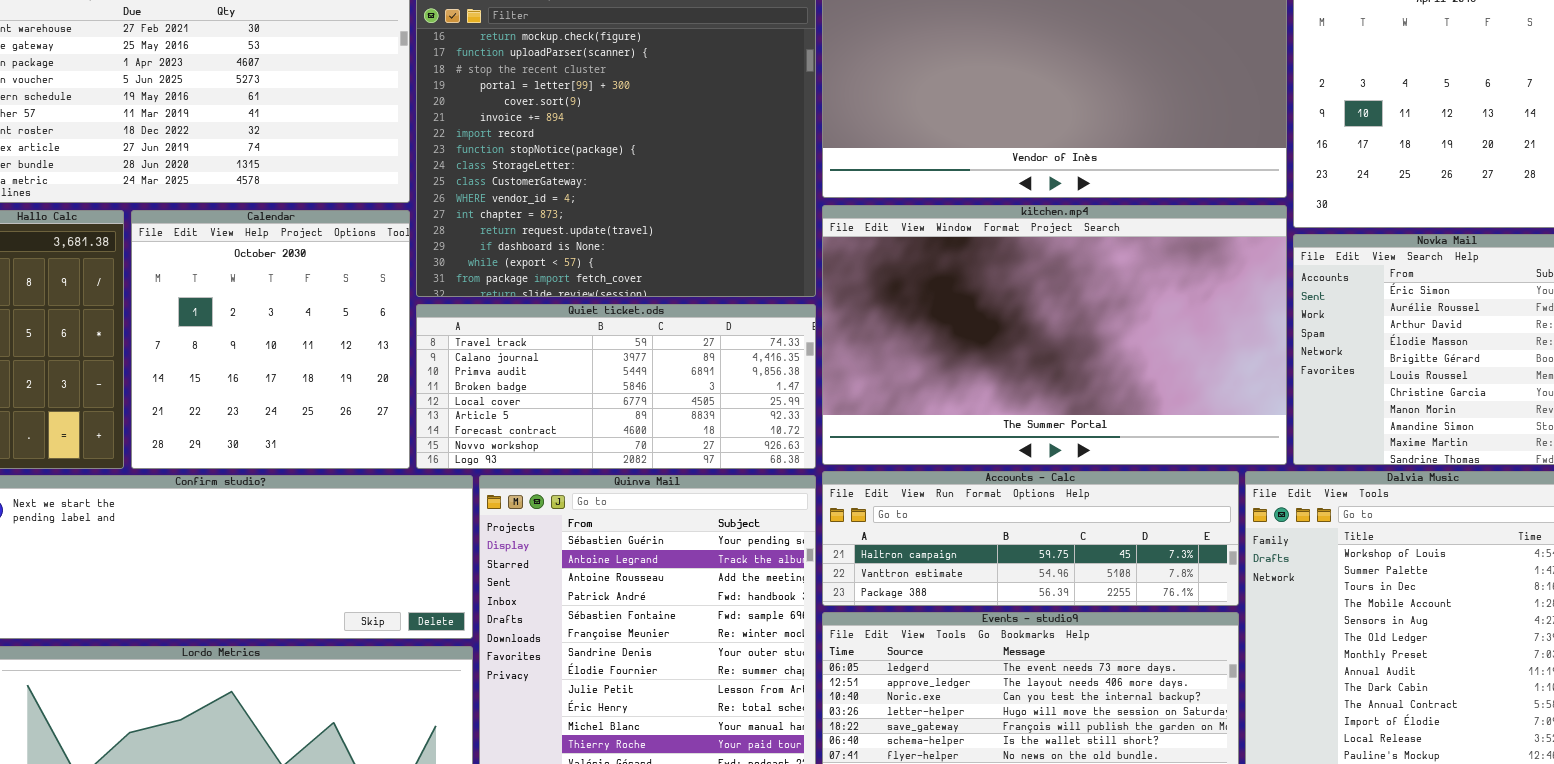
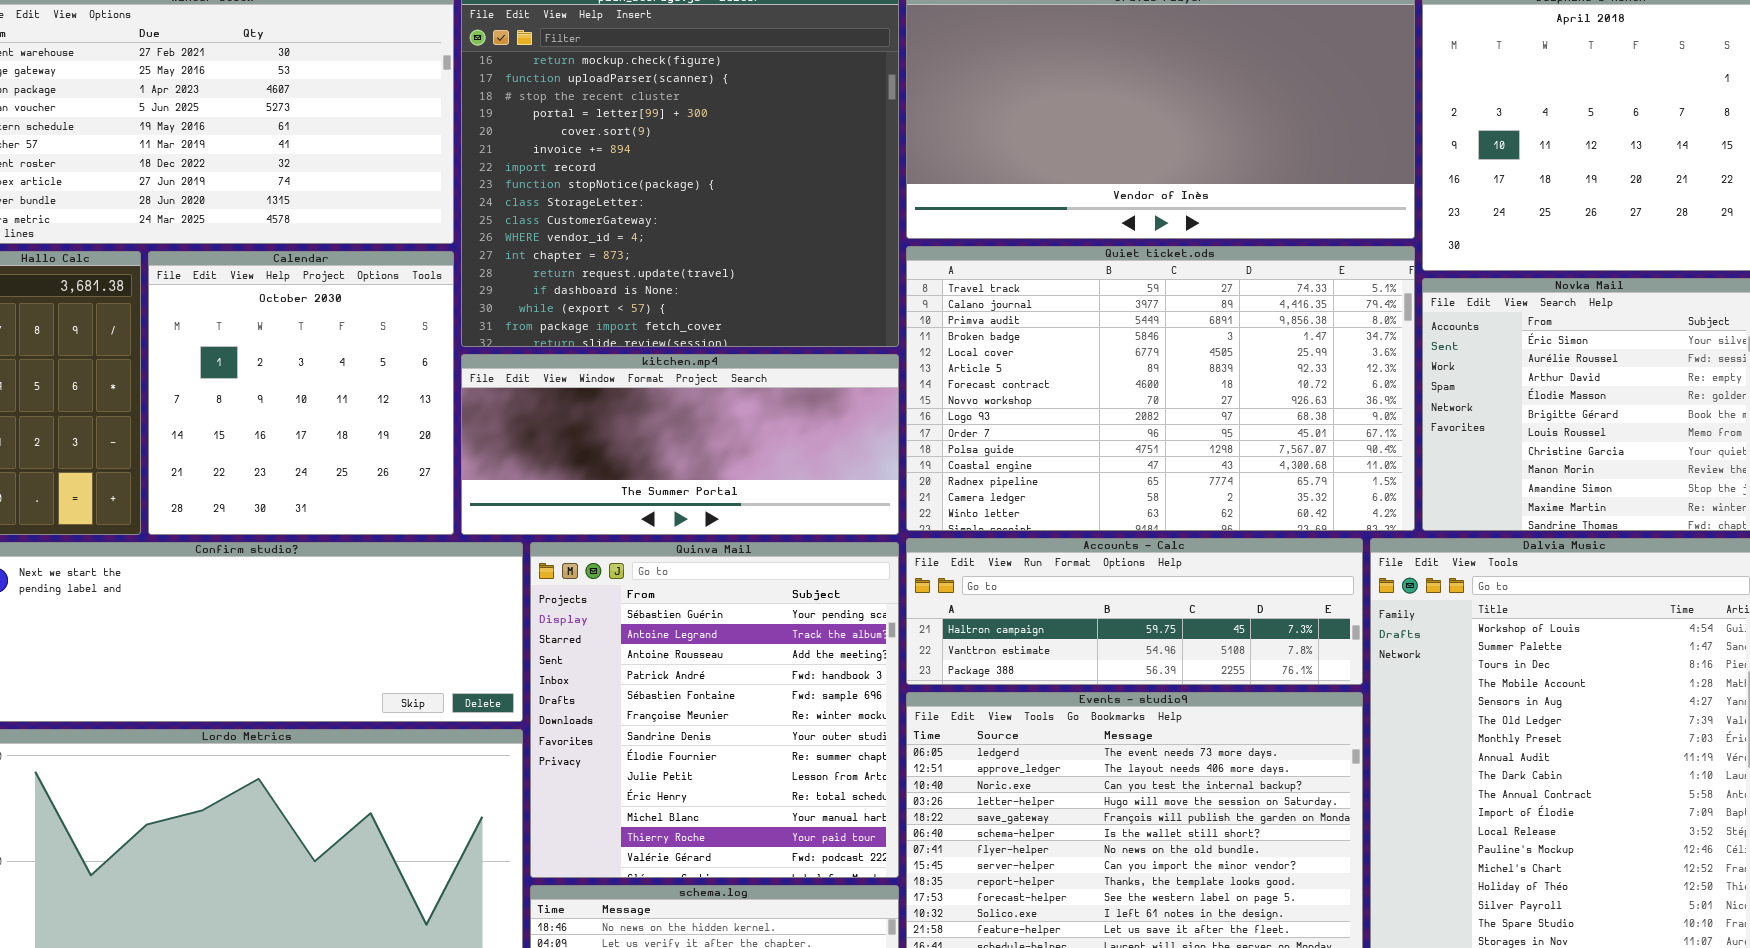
kitchen.mp4: [822,205,1287,465] -> [461,354,899,535], moved, resized
Quiet ticket.ods: [416,304,816,469] -> [906,246,1415,531], moved, resized

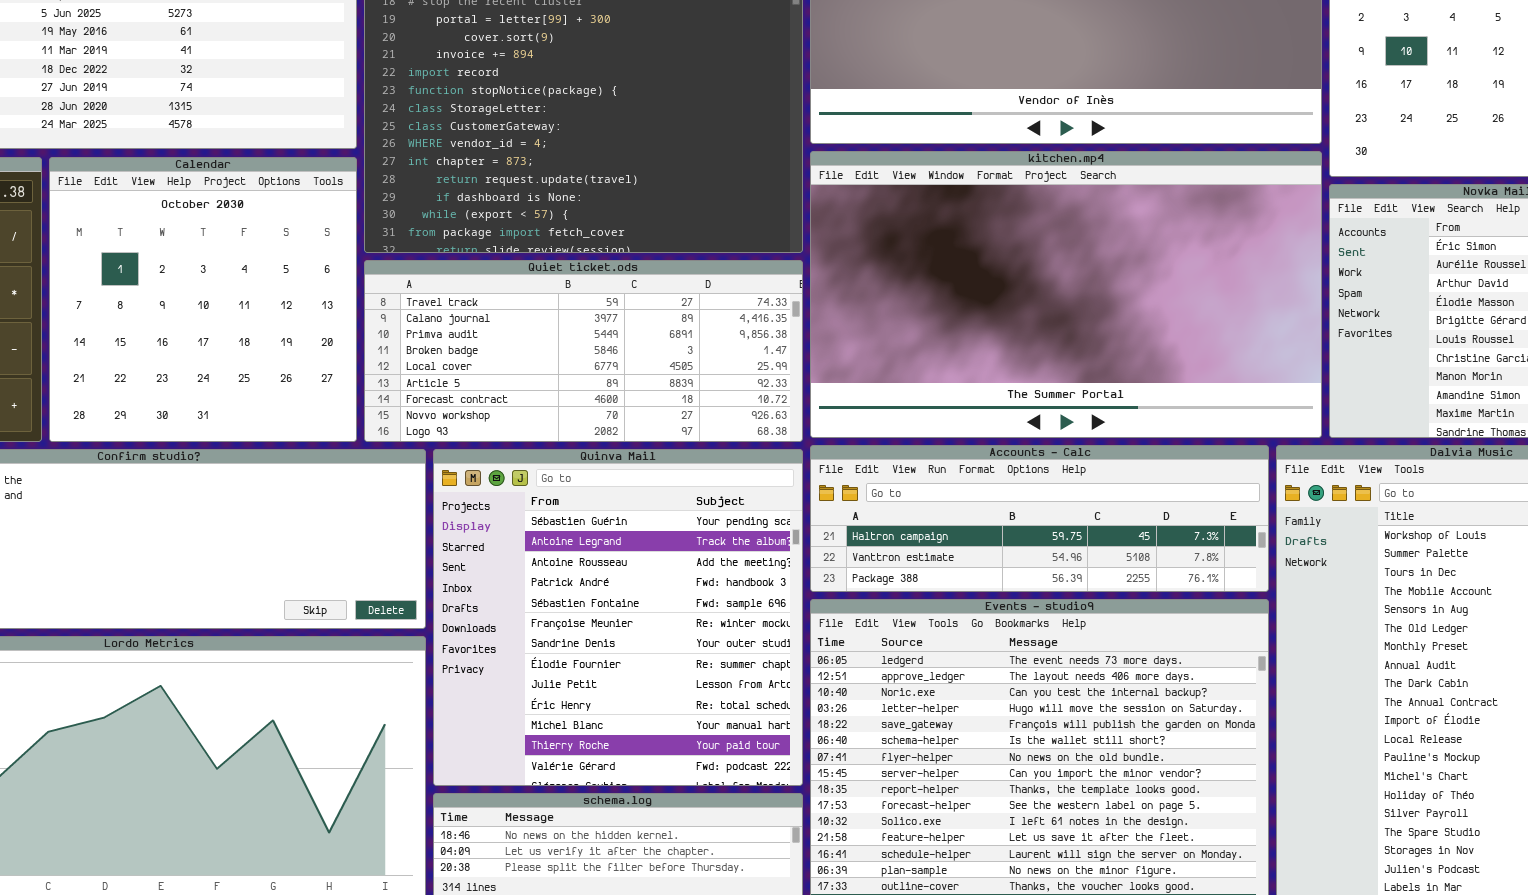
Quiet ticket.ods: [906,246,1415,531] -> [364,260,803,442], moved, resized
kitchen.mp4: [461,354,899,535] -> [810,151,1322,438], moved, resized

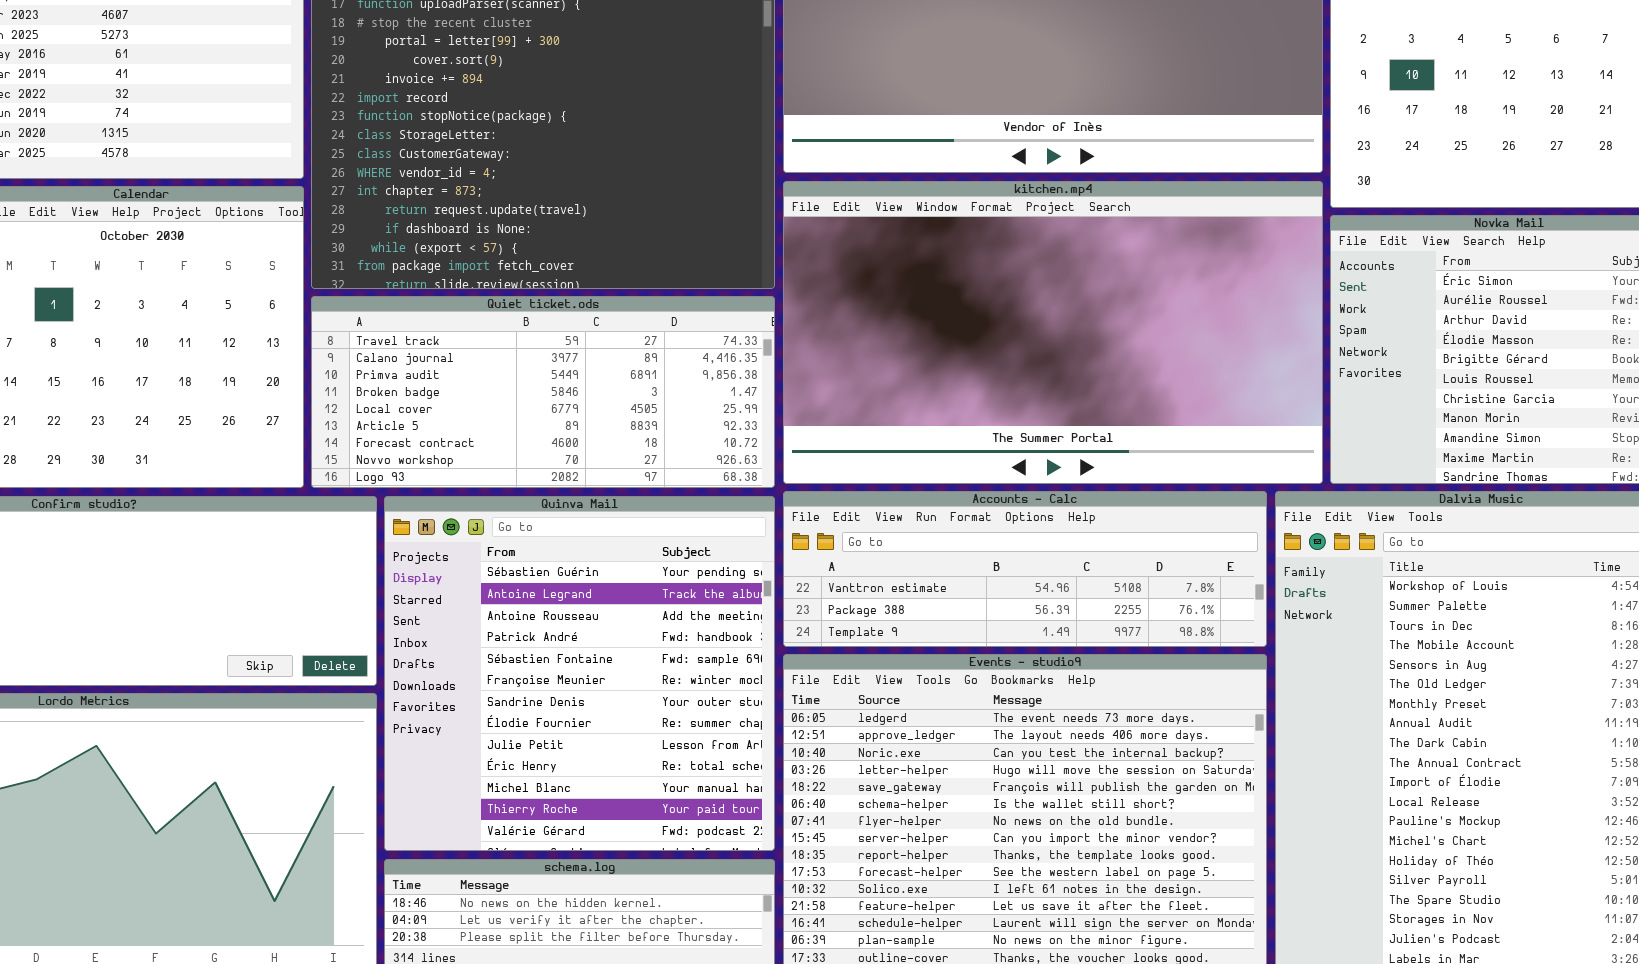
Accounts - Calc: [810,445,1269,592] -> [783,491,1267,647], scrolled down 1 row

